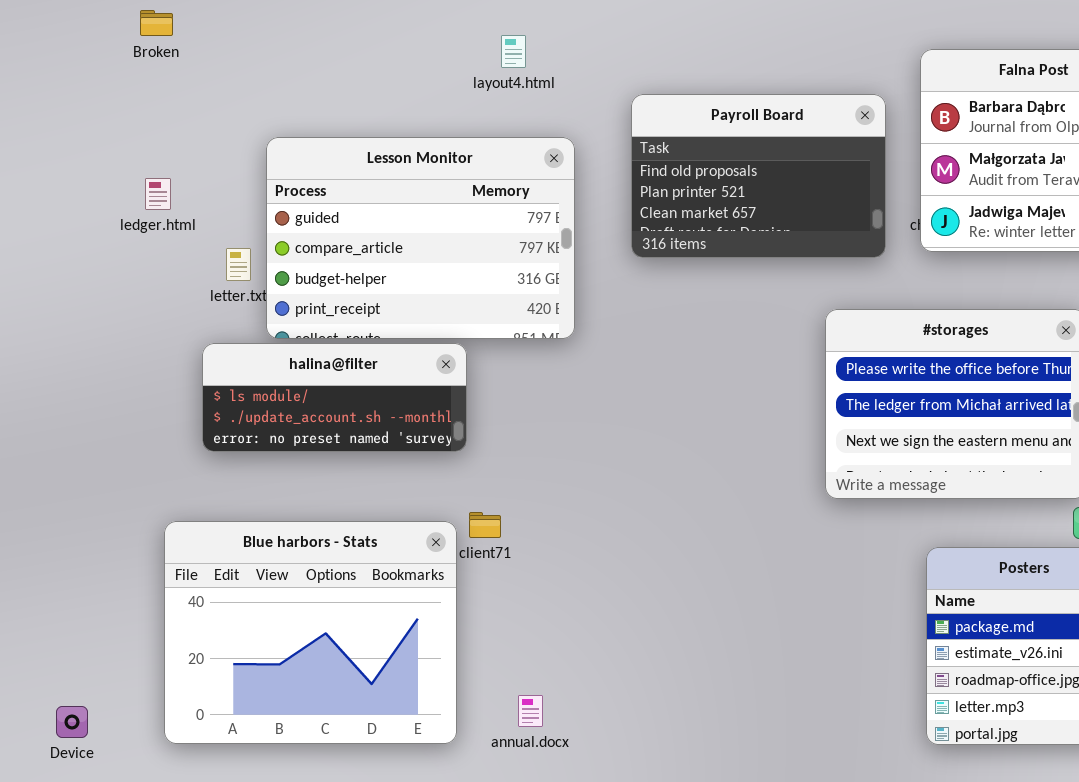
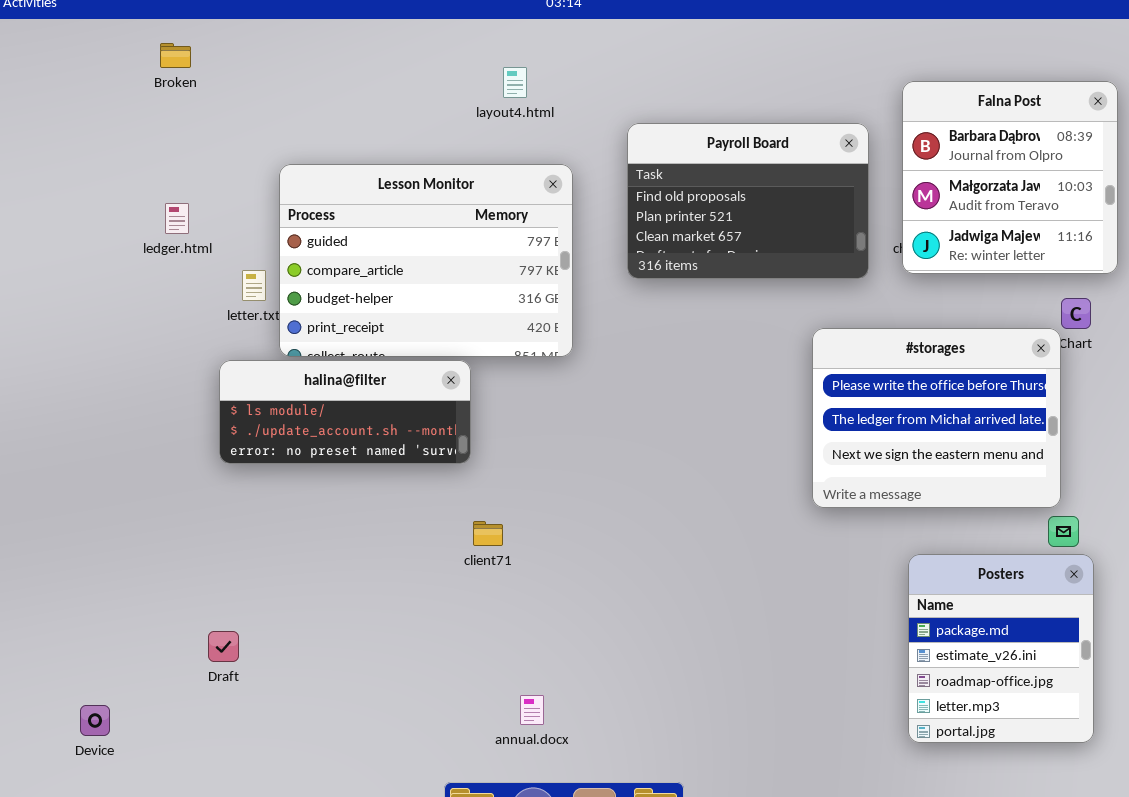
Blue harbors - Stats: [164,521,457,744] -> none, closed

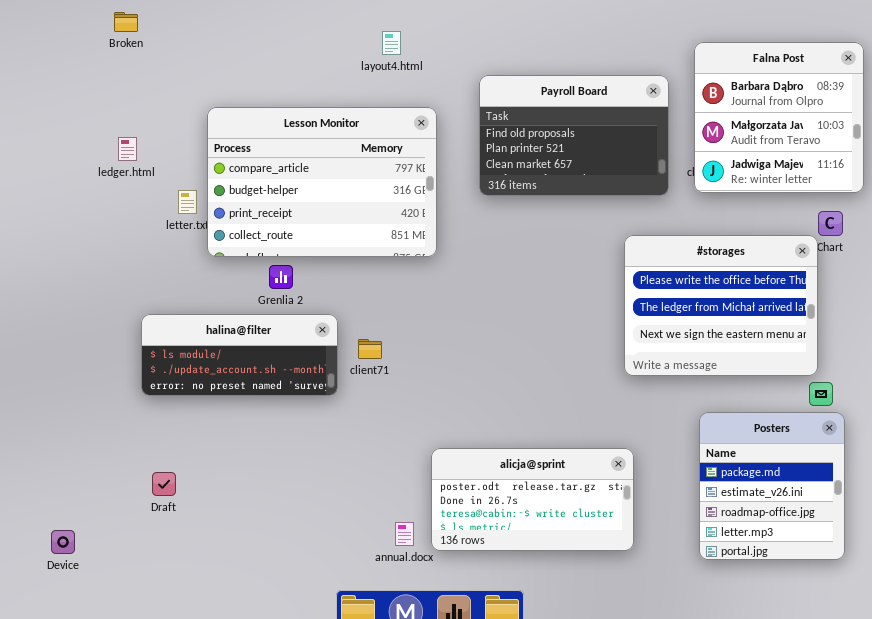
Lesson Monitor: [279,164,573,357] -> [207,107,437,257], scrolled down 1 row
halina@filter: [219,360,471,464] -> [141,314,338,396], moved
client71: [473,521,503,546] -> [358,339,382,359], moved
alicja@sprint: none -> [431,448,634,551], opened

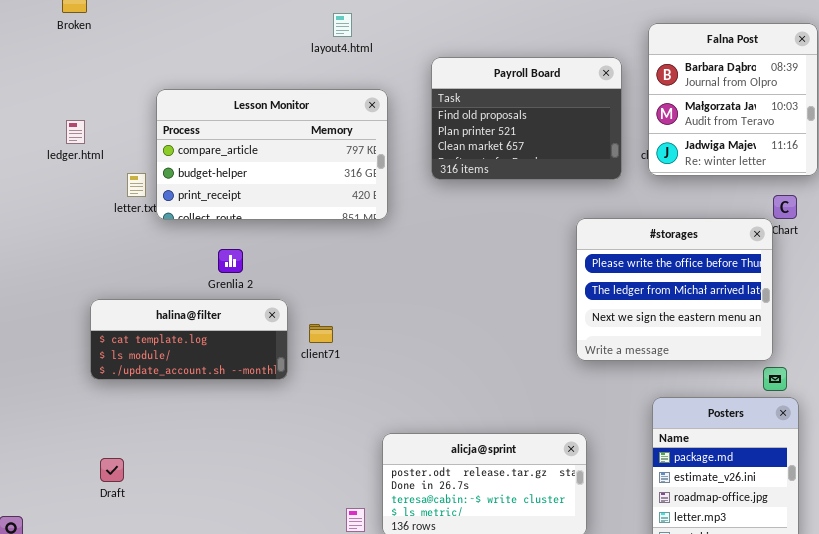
Lesson Monitor: [207,107,437,257] -> [156,89,388,220], resized
halina@filter: [141,314,338,396] -> [90,299,288,380], scrolled up 1 row

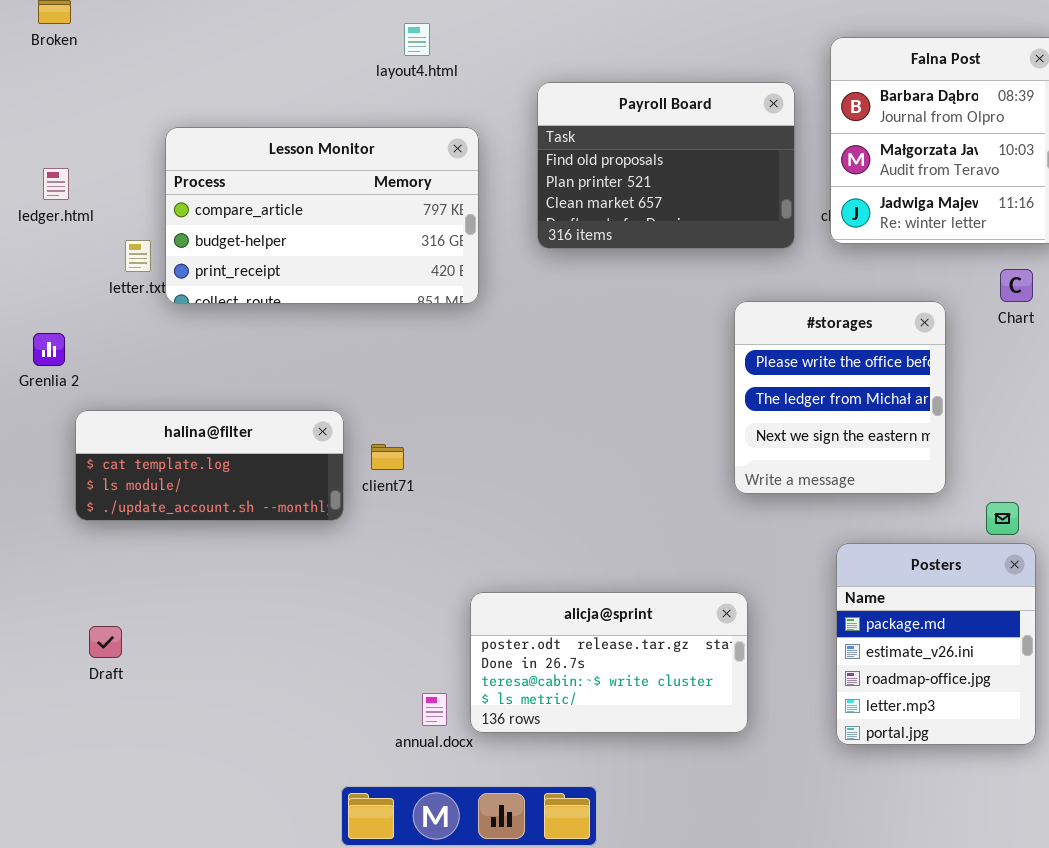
#storages: [576,218,773,361] -> [734,301,946,494], resized
Grenlia 2: [218,249,243,273] -> [33,333,65,366], moved

